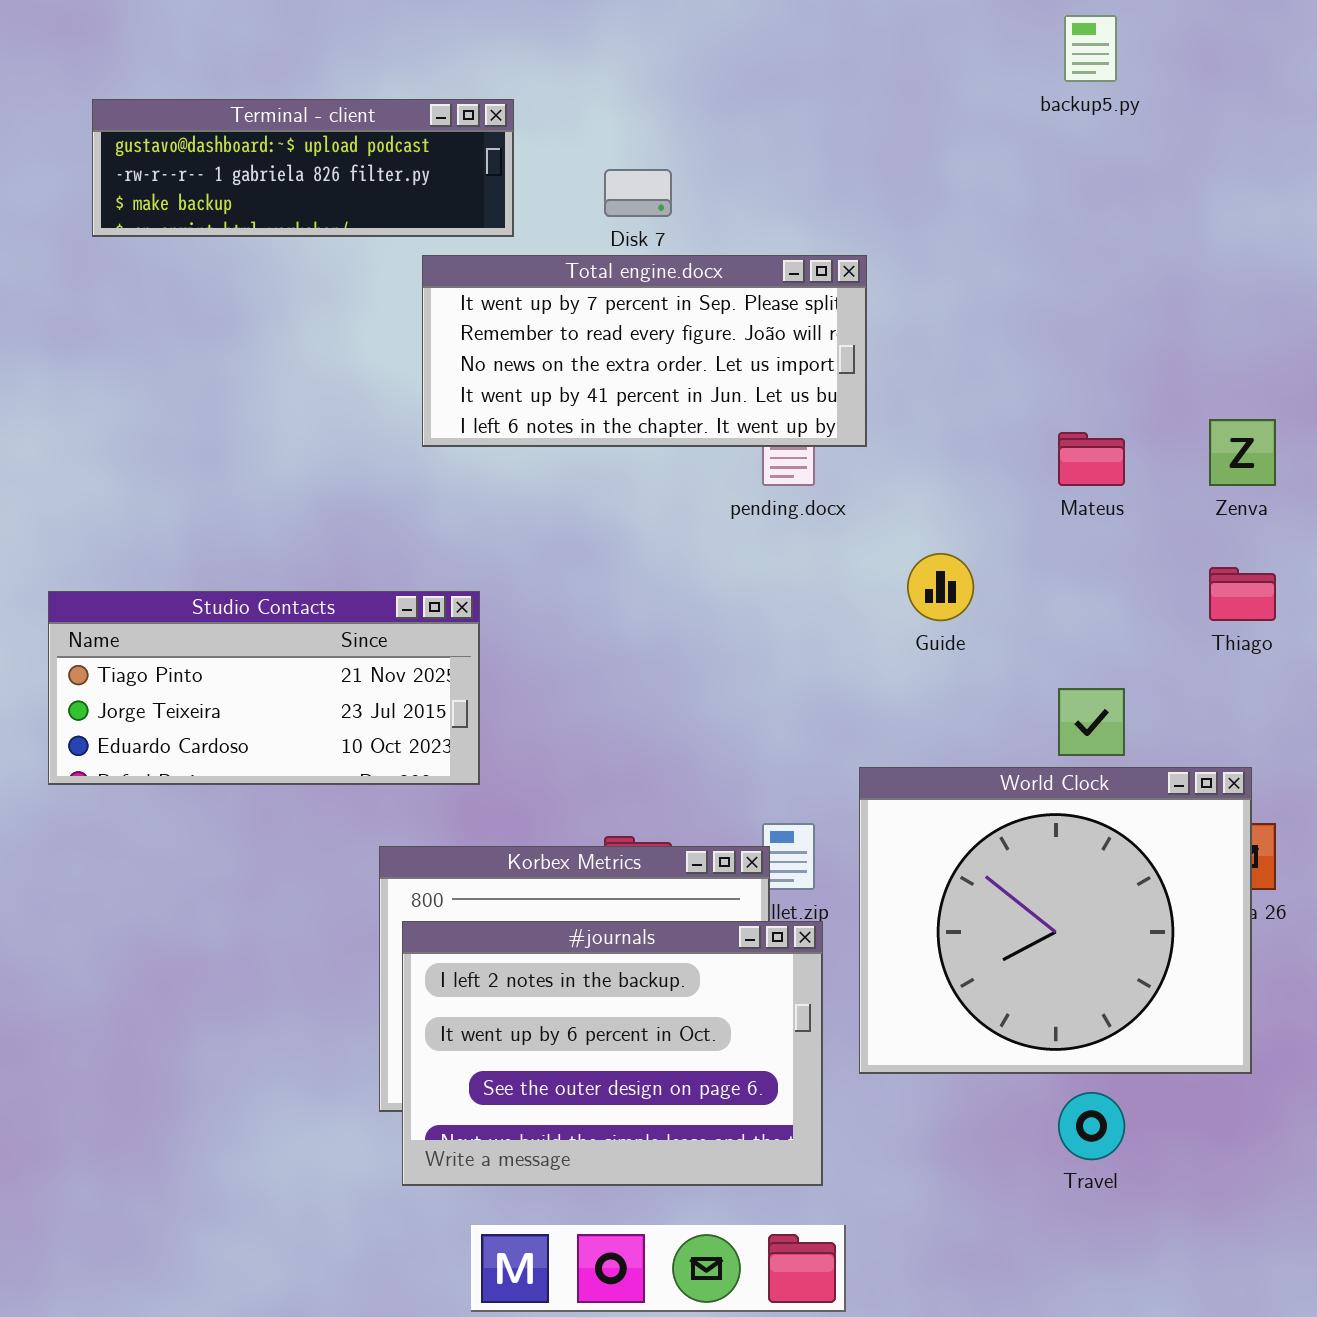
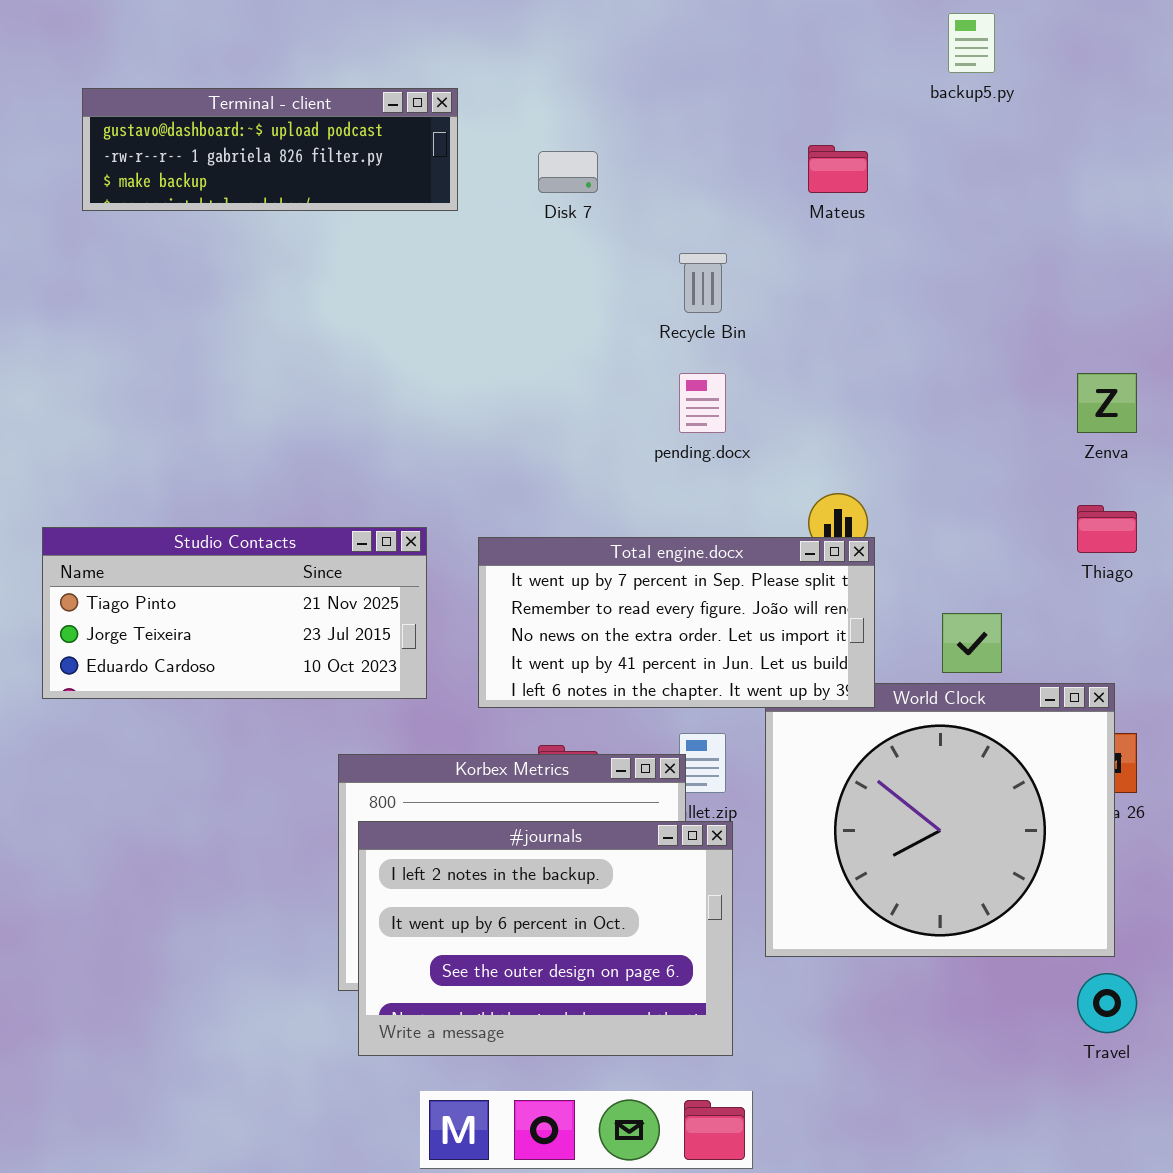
Total engine.docx: [422,255,867,447] -> [478,537,875,708], moved
Mateus: [1058,432,1125,486] -> [808,145,868,193], moved
Travel: [1058,1092,1125,1160] -> [1077,973,1137,1033], moved

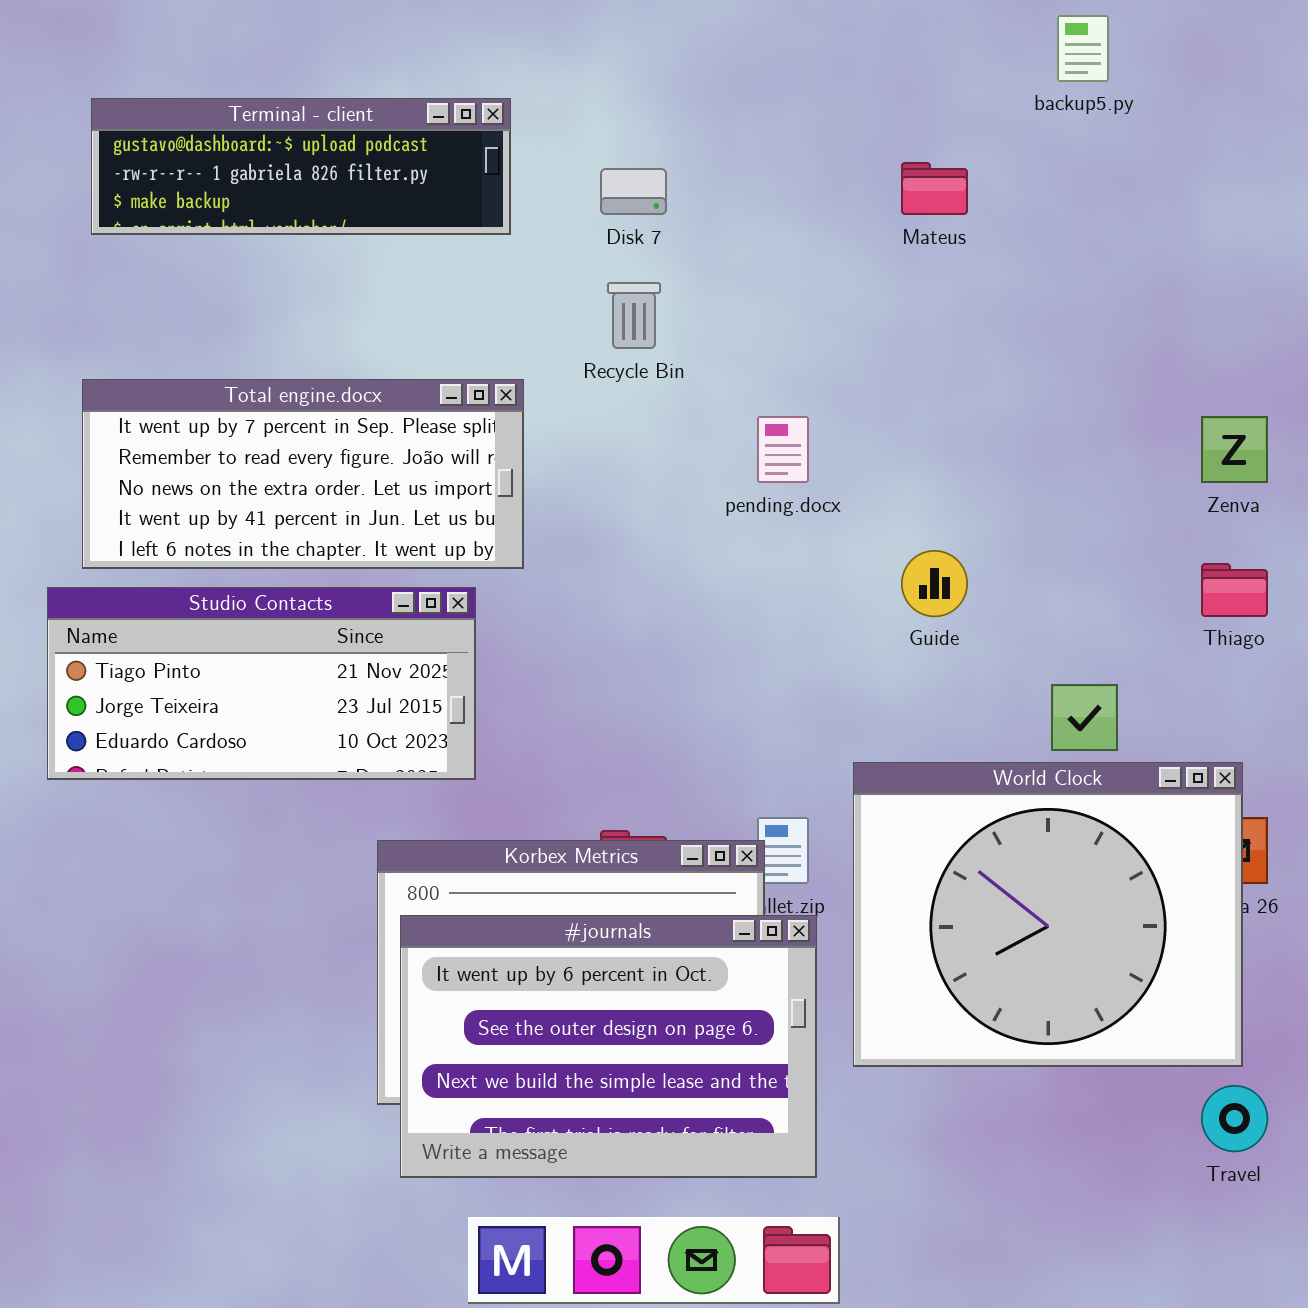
Recycle Bin: [679,253,727,313] -> [607,282,661,349], moved
Total engine.docx: [478,537,875,708] -> [82,379,524,569], moved
#journals: [358,821,733,1056] -> [400,915,817,1178], scrolled down 1 row

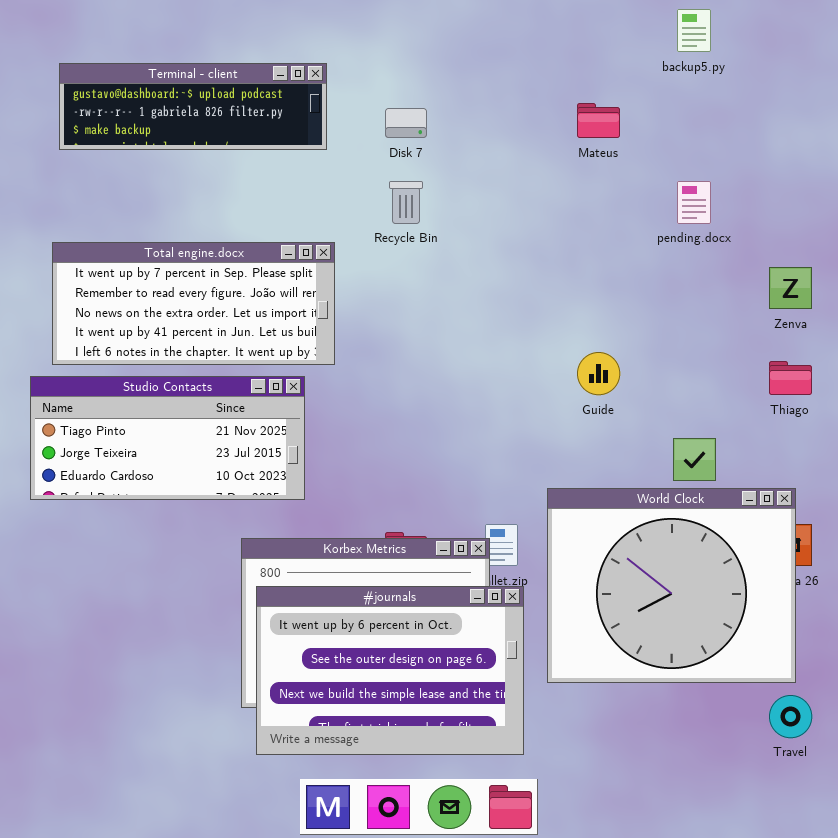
pending.docx: [757,416,809,483] -> [677,181,711,224], moved

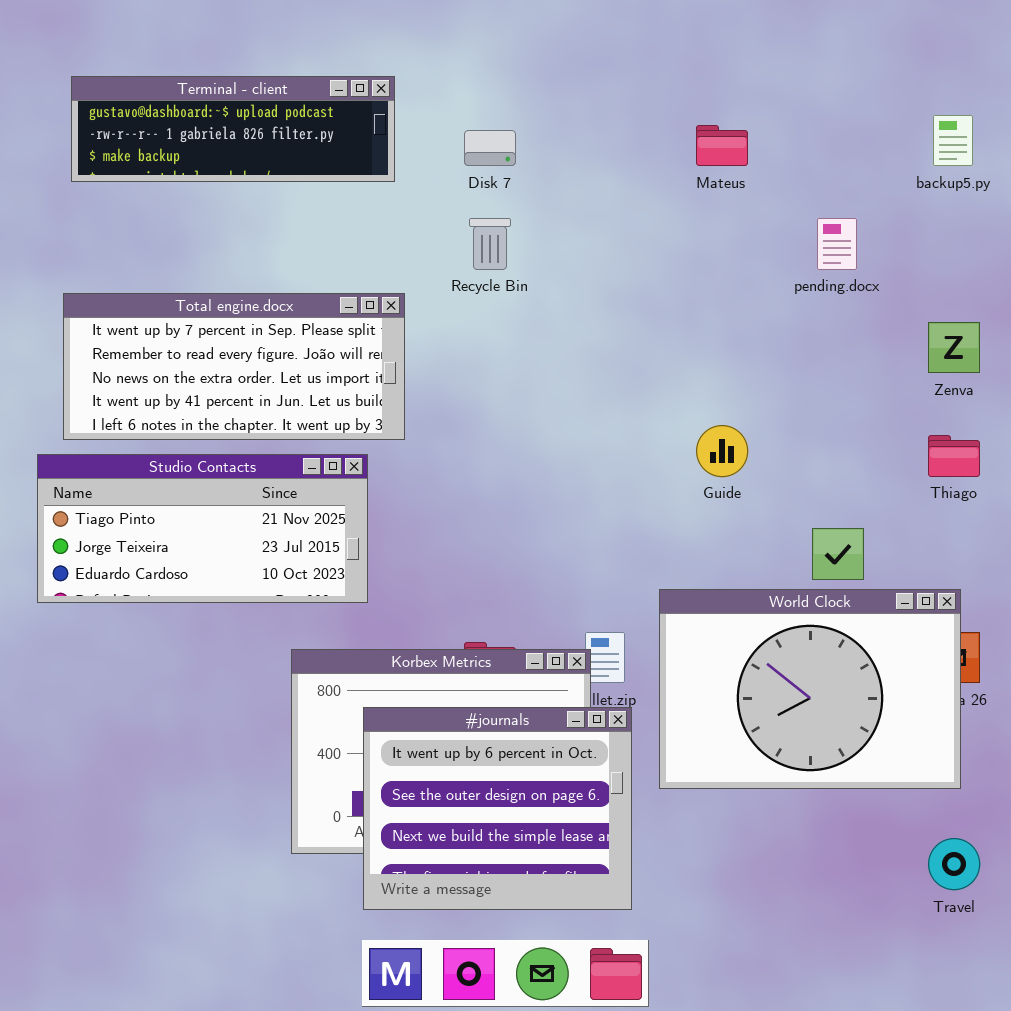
backup5.py: [677,9,711,52] -> [933,115,973,166], moved
World Clock: [547,488,796,683] -> [659,589,961,789], resized
#journals: [256,586,524,755] -> [363,707,632,910], resized

